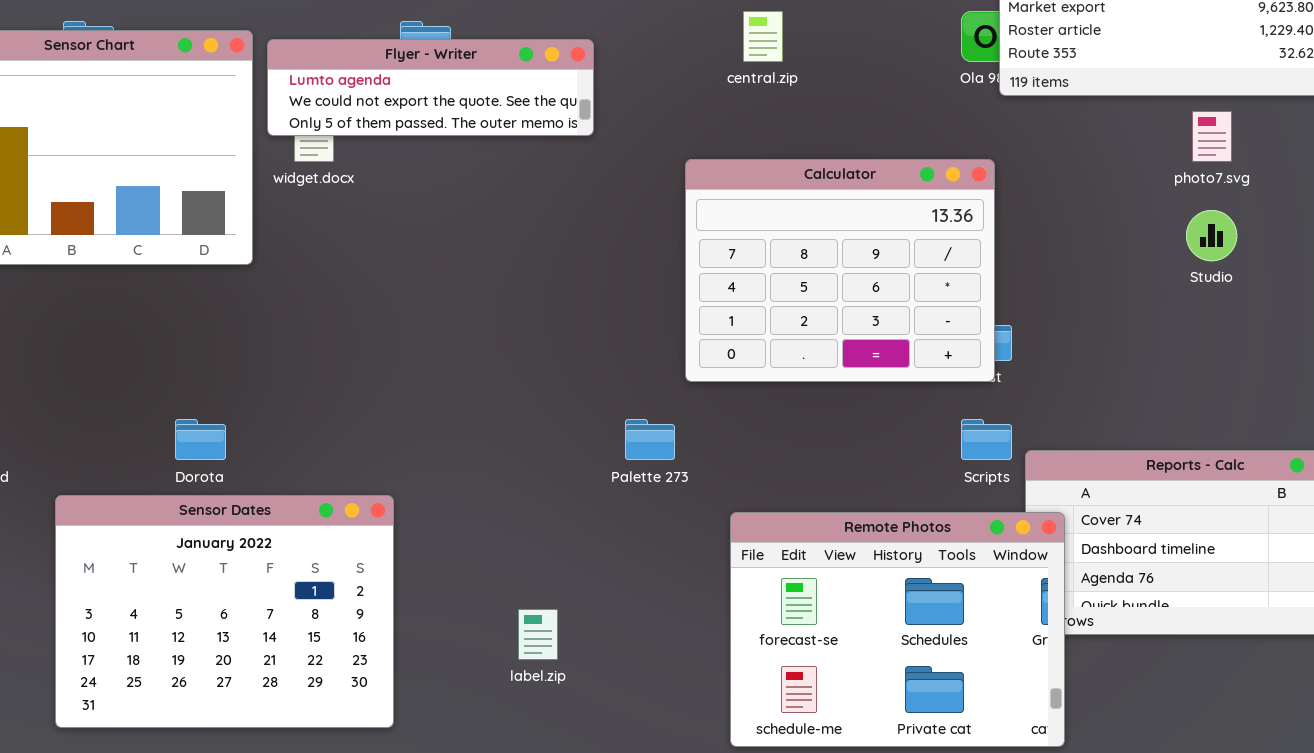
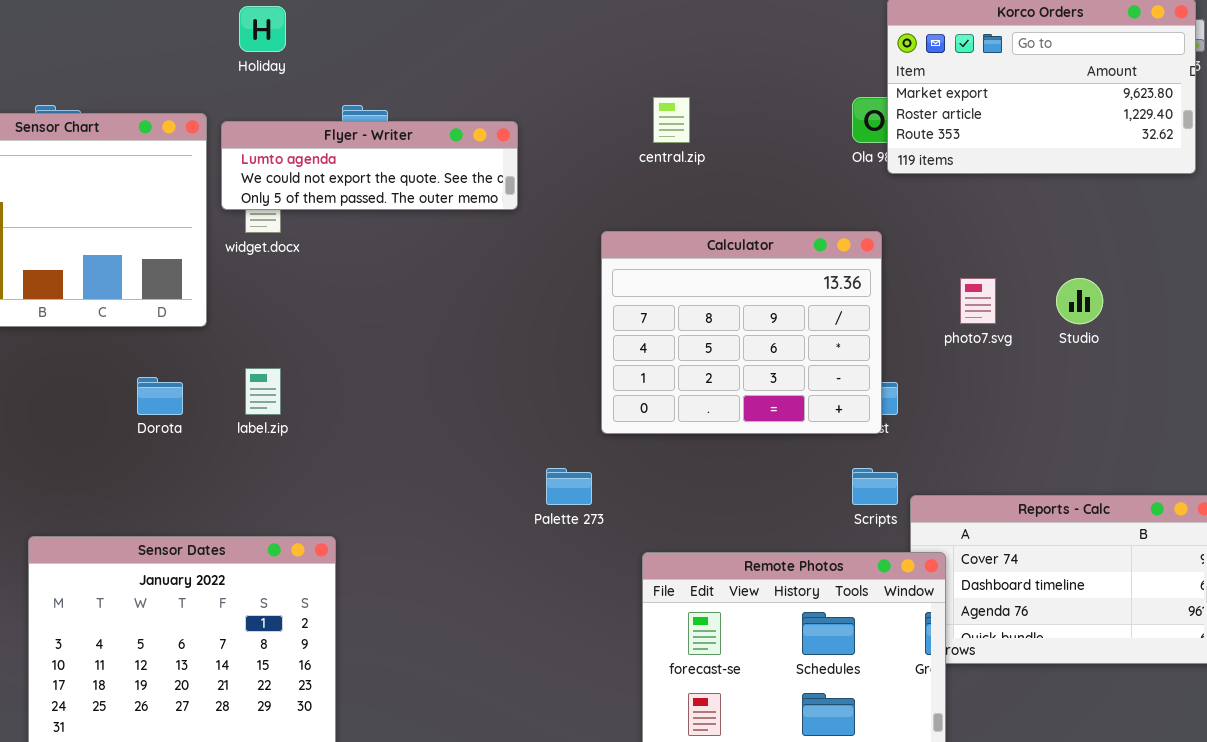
photo7.svg: [1192,111,1232,162] -> [960,278,996,324], moved
Dorota: [175,419,226,460] -> [137,377,183,415], moved
label.zip: [518,609,558,660] -> [245,368,281,415], moved

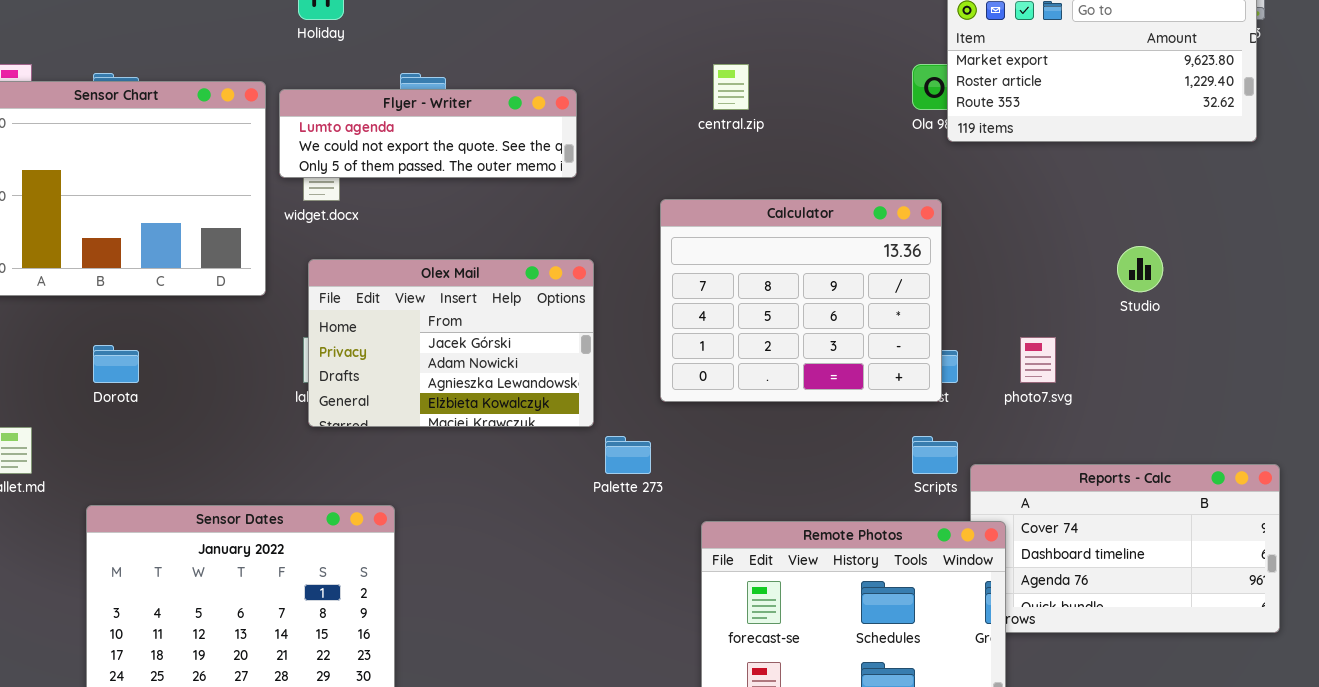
photo7.svg: [960,278,996,324] -> [1020,337,1056,383], moved
Olex Mail: none -> [308,259,594,427], opened
Dorota: [137,377,183,415] -> [93,345,139,383], moved

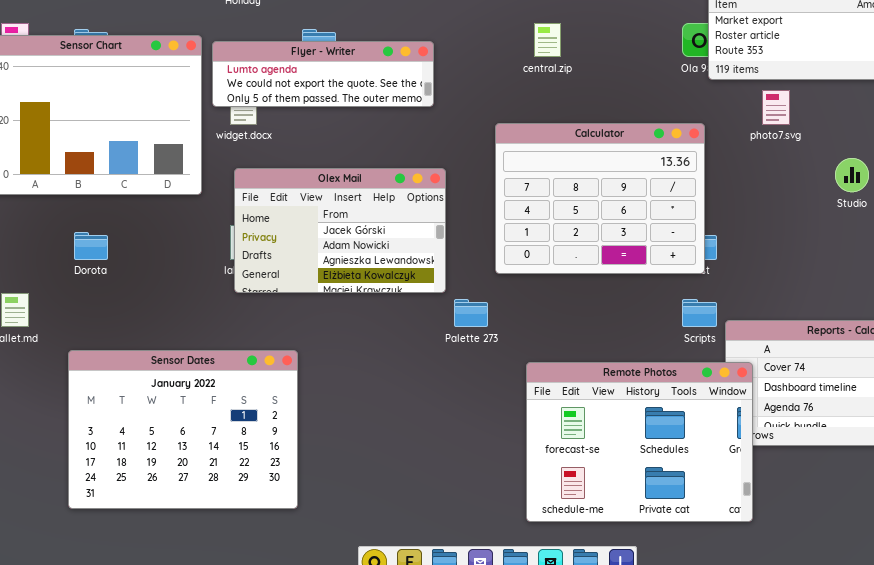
photo7.svg: [1020,337,1056,383] -> [762,90,790,125], moved

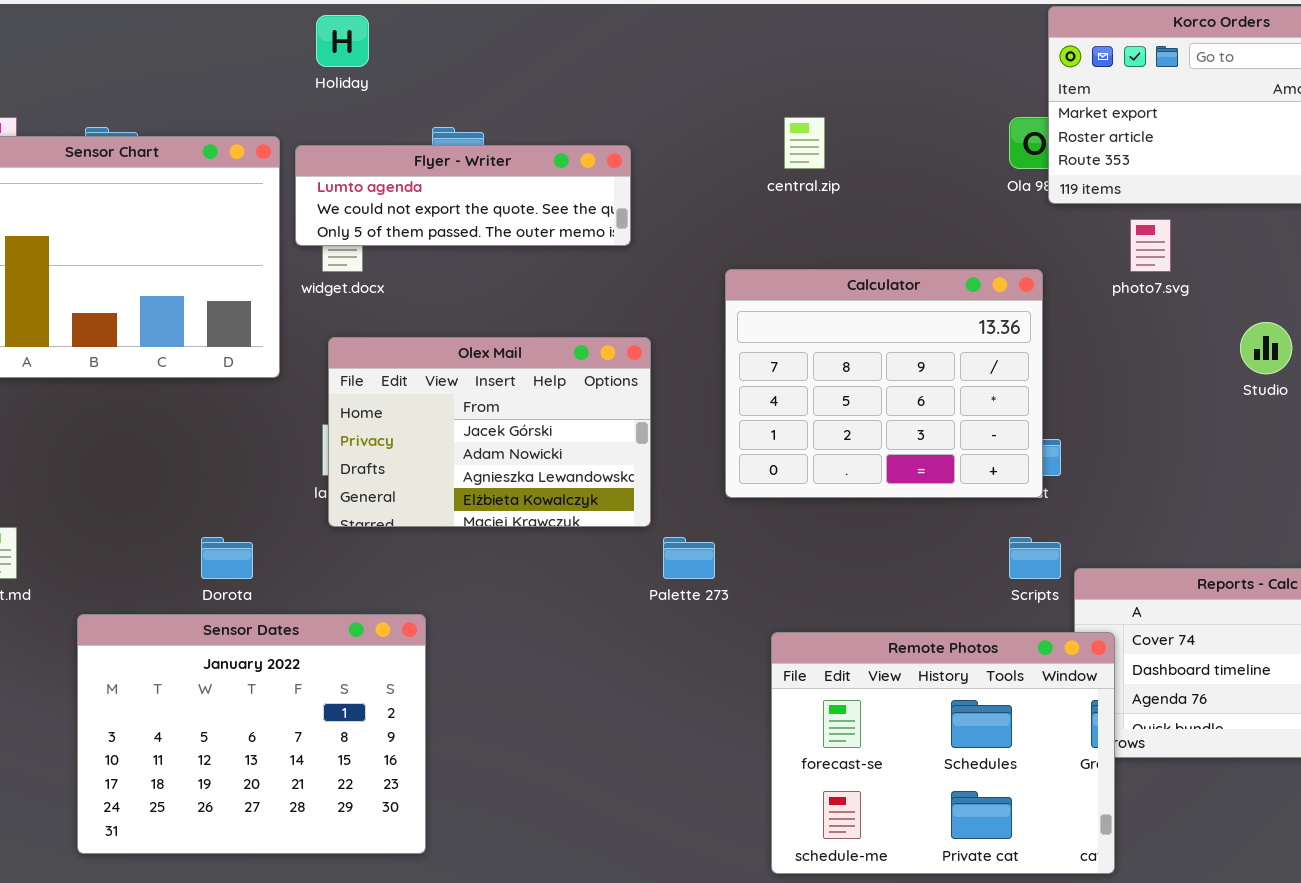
Dorota: [74,232,108,260] -> [201,537,253,579], moved

